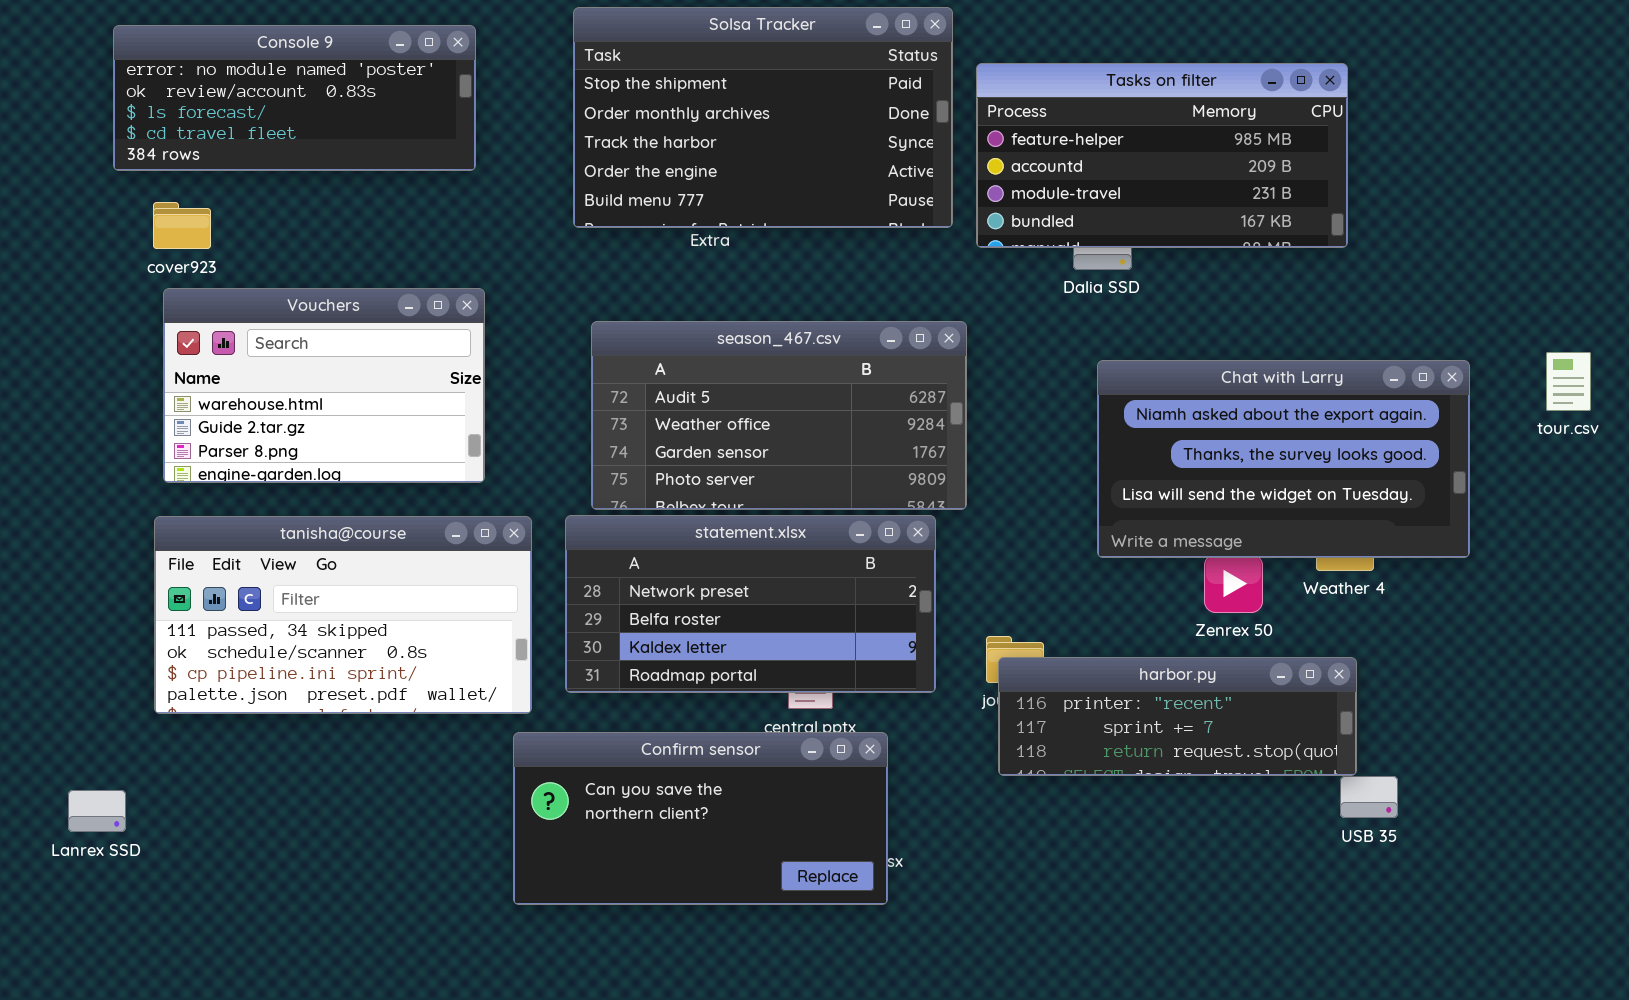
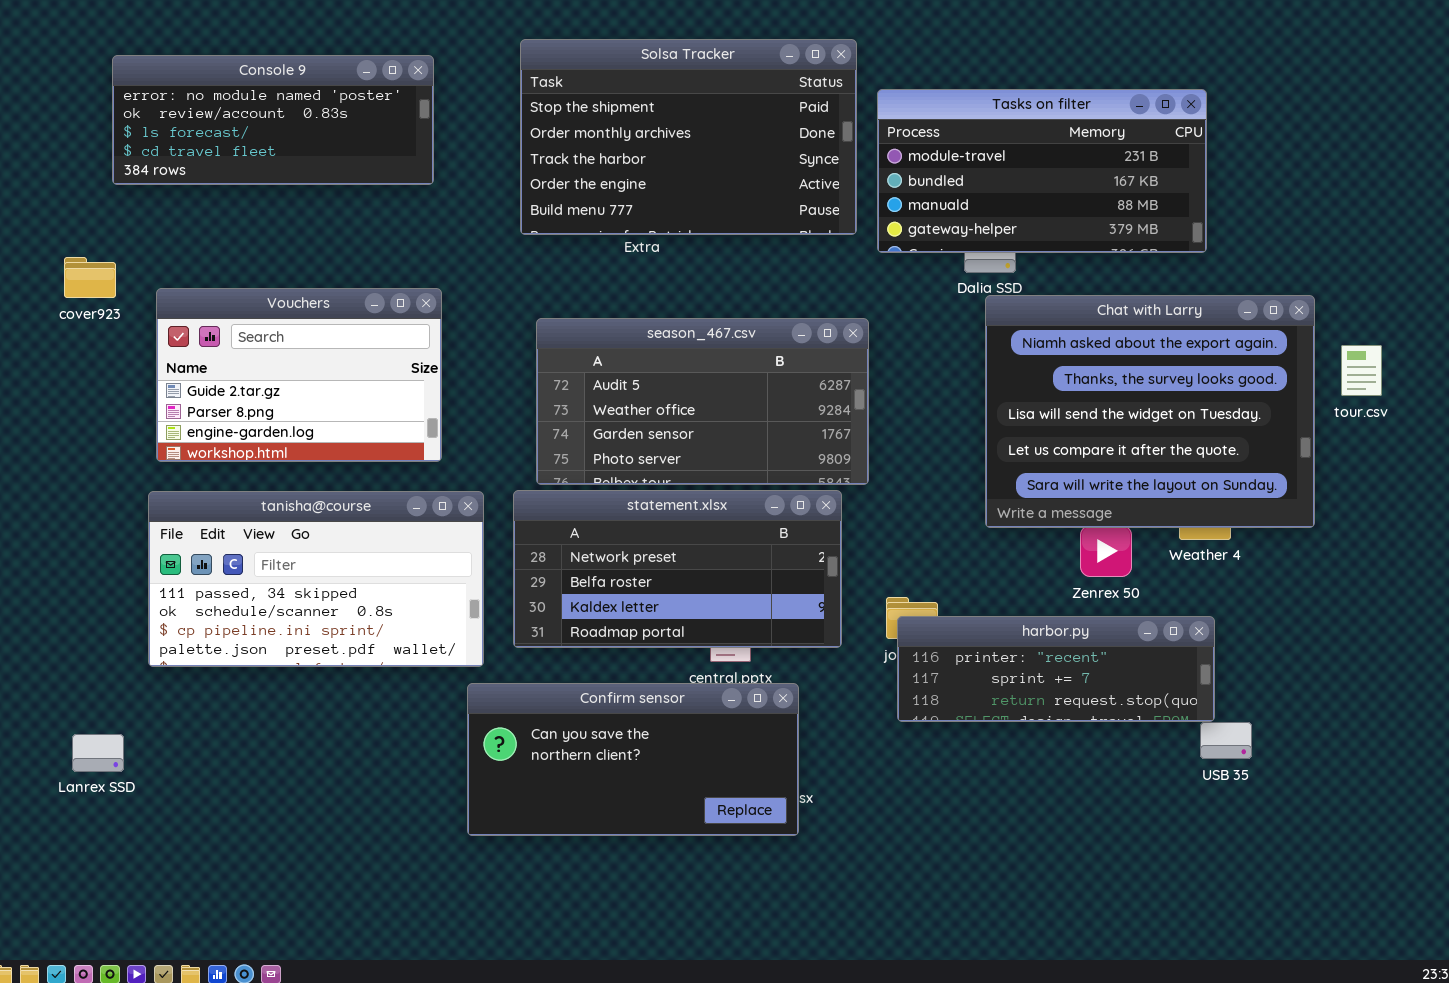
Tasks on filter: [976,63,1348,248] -> [877,89,1207,253], scrolled down 2 rows
cover923: [153,202,211,249] -> [64,257,116,298], moved
Vouchers: [163,288,485,483] -> [156,288,442,462], scrolled down 1 row
tour.csv: [1546,352,1591,411] -> [1341,345,1382,396], moved
Chat with Larry: [1097,360,1470,558] -> [985,295,1315,528], resized

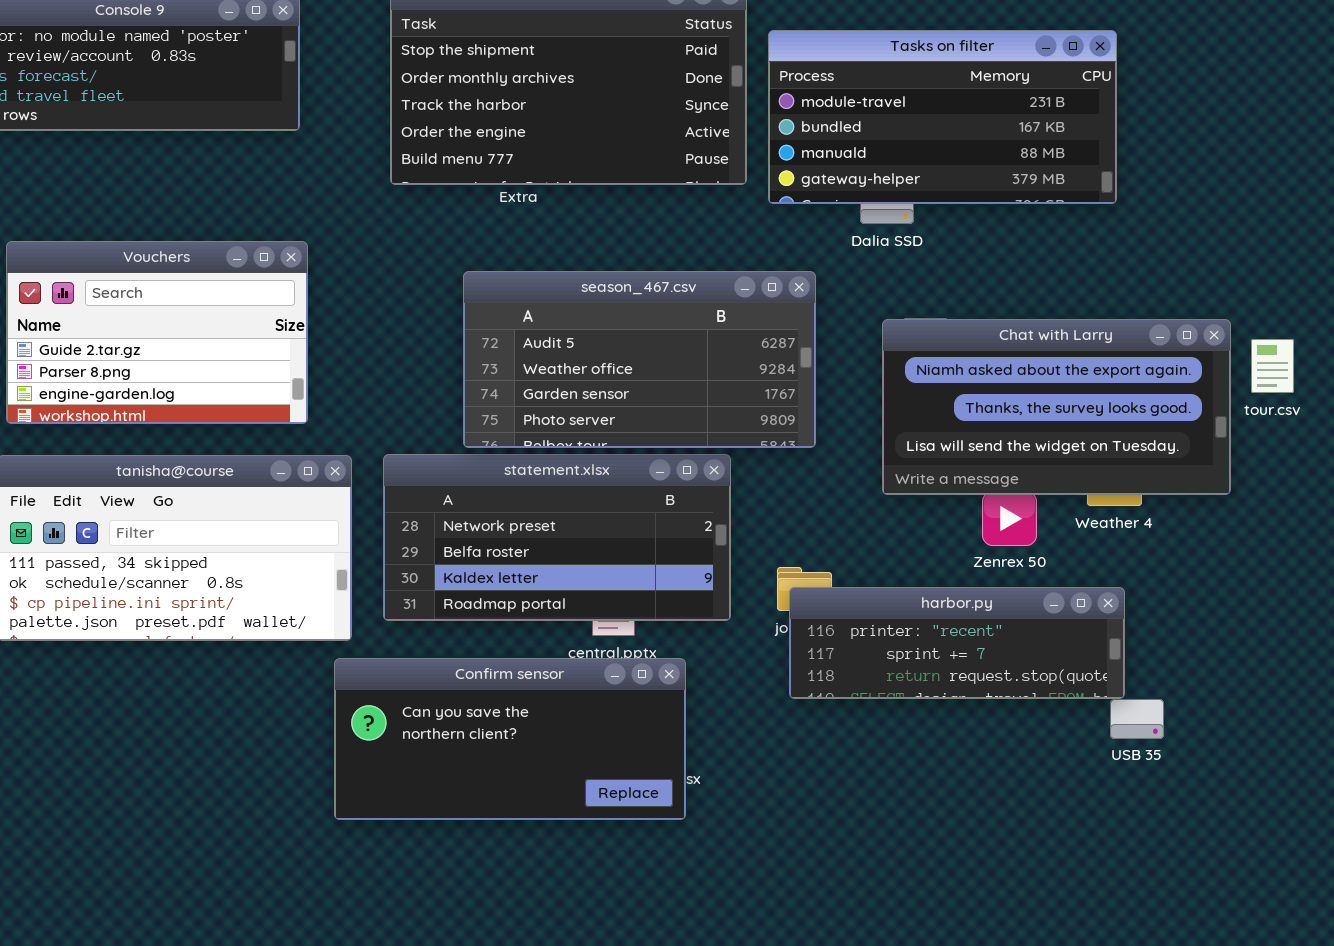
Chat with Larry: [985,295,1315,528] -> [882,319,1231,495], resized
season_467.csv: [536,318,869,485] -> [463,271,816,448], moved
tour.csv: [1341,345,1382,396] -> [1251,339,1294,393], moved

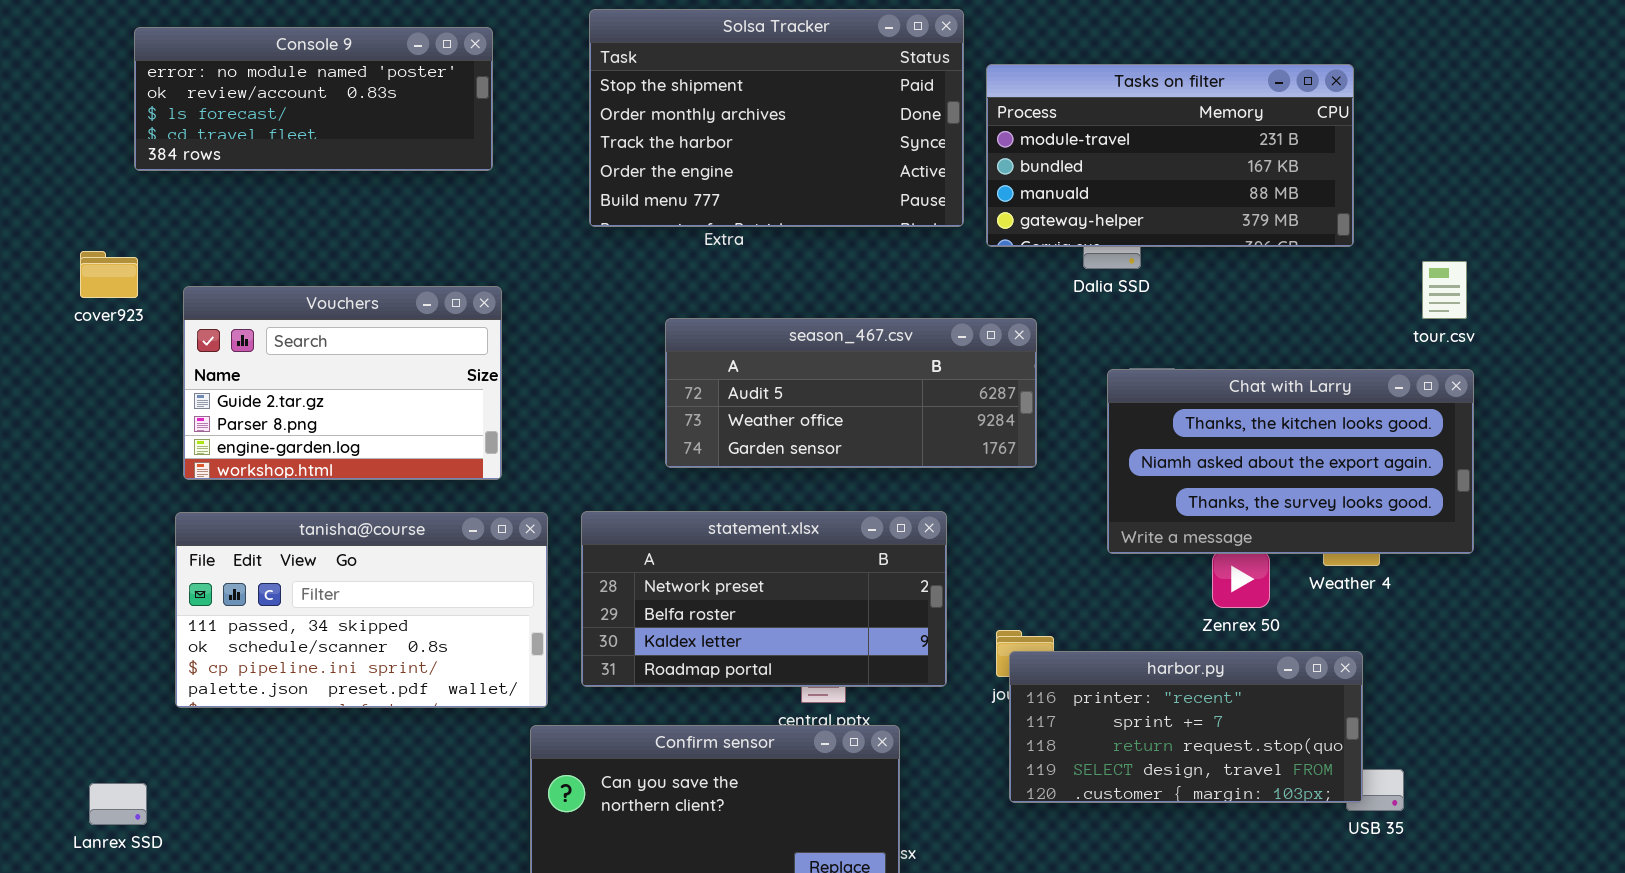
season_467.csv: [463,271,816,448] -> [665,318,1037,468], resized
Chat with Larry: [882,319,1231,495] -> [1107,369,1474,554], scrolled up 1 row
tour.csv: [1251,339,1294,393] -> [1422,261,1467,319], moved
harbor.py: [789,587,1125,699] -> [1009,651,1363,803], resized

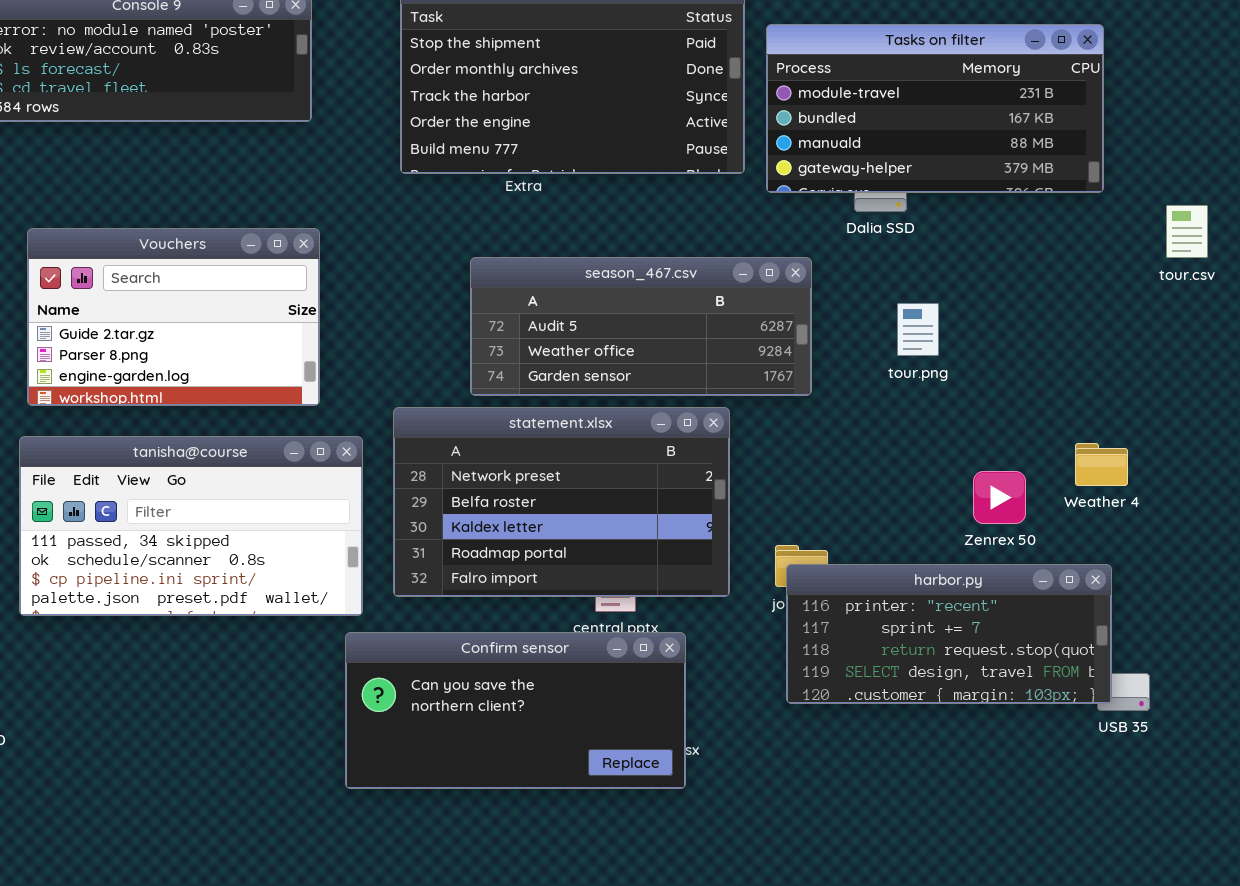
Chat with Larry: [1107,369,1474,554] -> none, closed
statement.xlsx: [581,511,947,687] -> [393,407,730,597], resized

